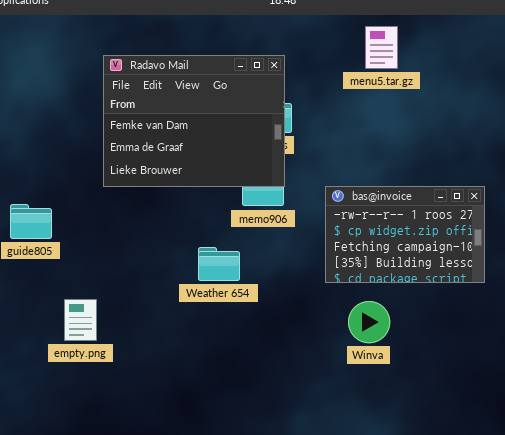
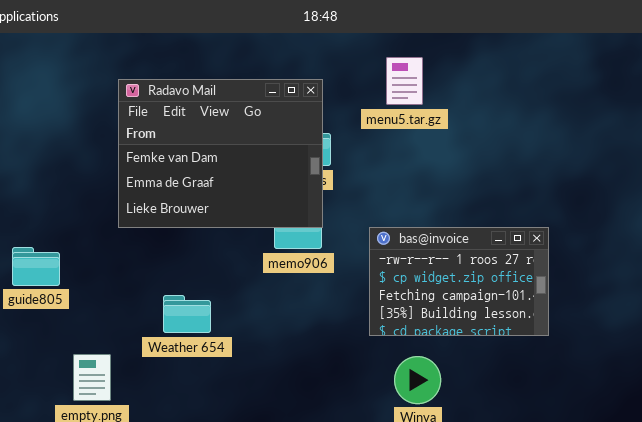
menu5.tar.gz: [365,26,398,69] -> [386,57,423,105], moved
Weather 654: [198,247,240,281] -> [163,295,211,333], moved

